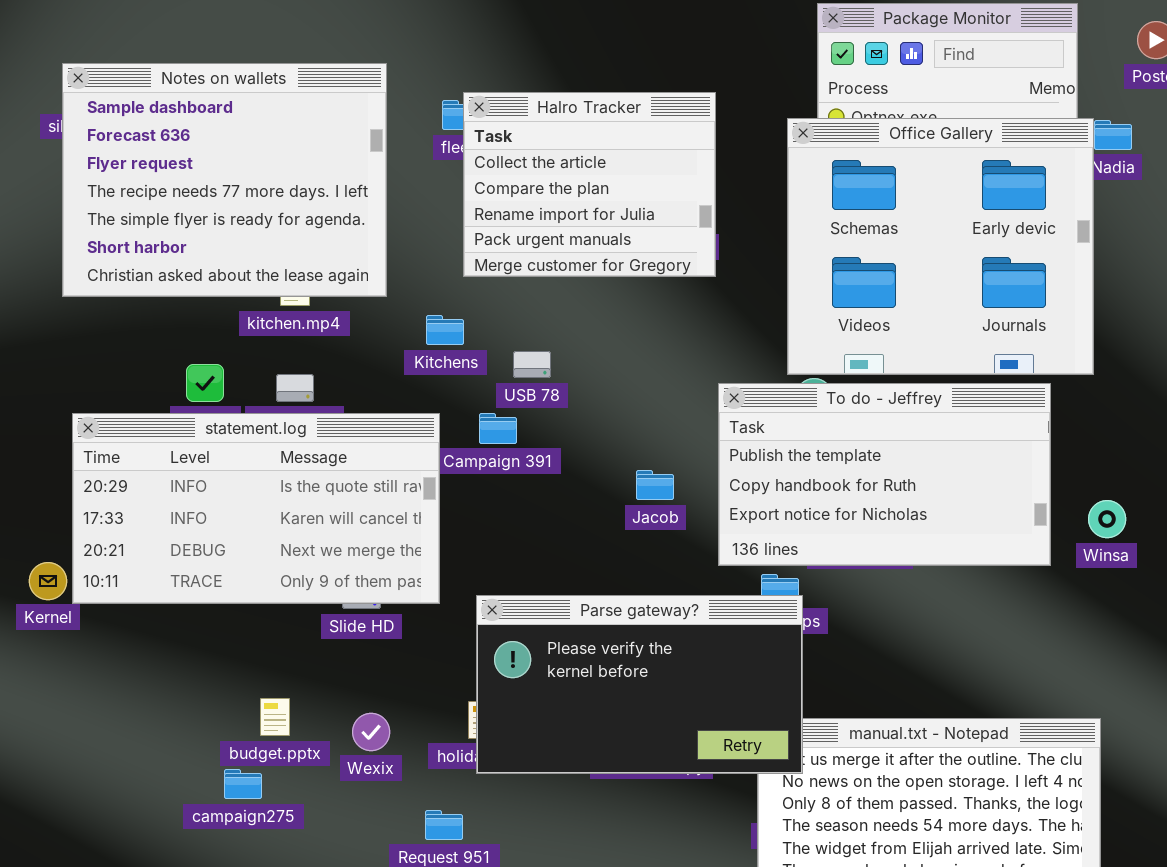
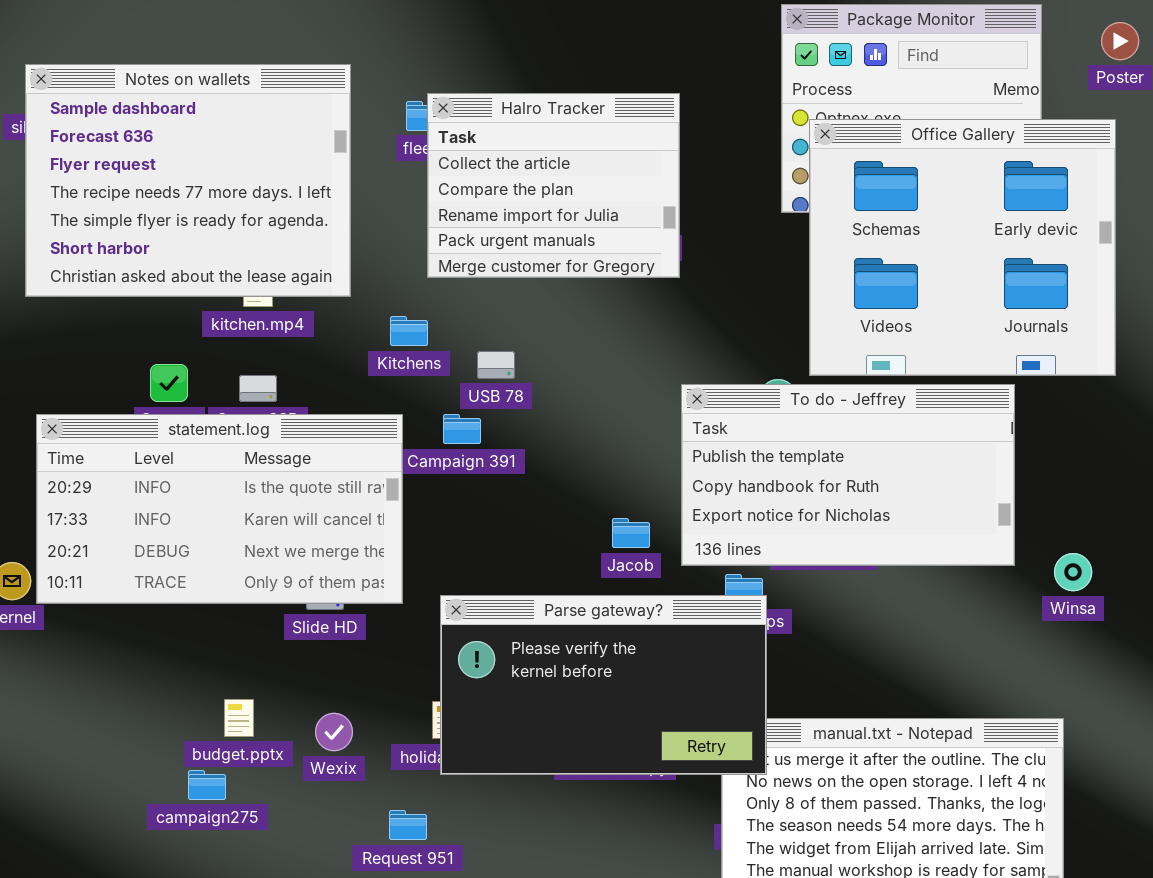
Office Gallery: [787,118,1094,375] -> [809,119,1116,376], moved
Jacob: [636,470,674,500] -> [612,518,650,548], moved
Winsa: [1088,500,1126,538] -> [1054,553,1092,591], moved

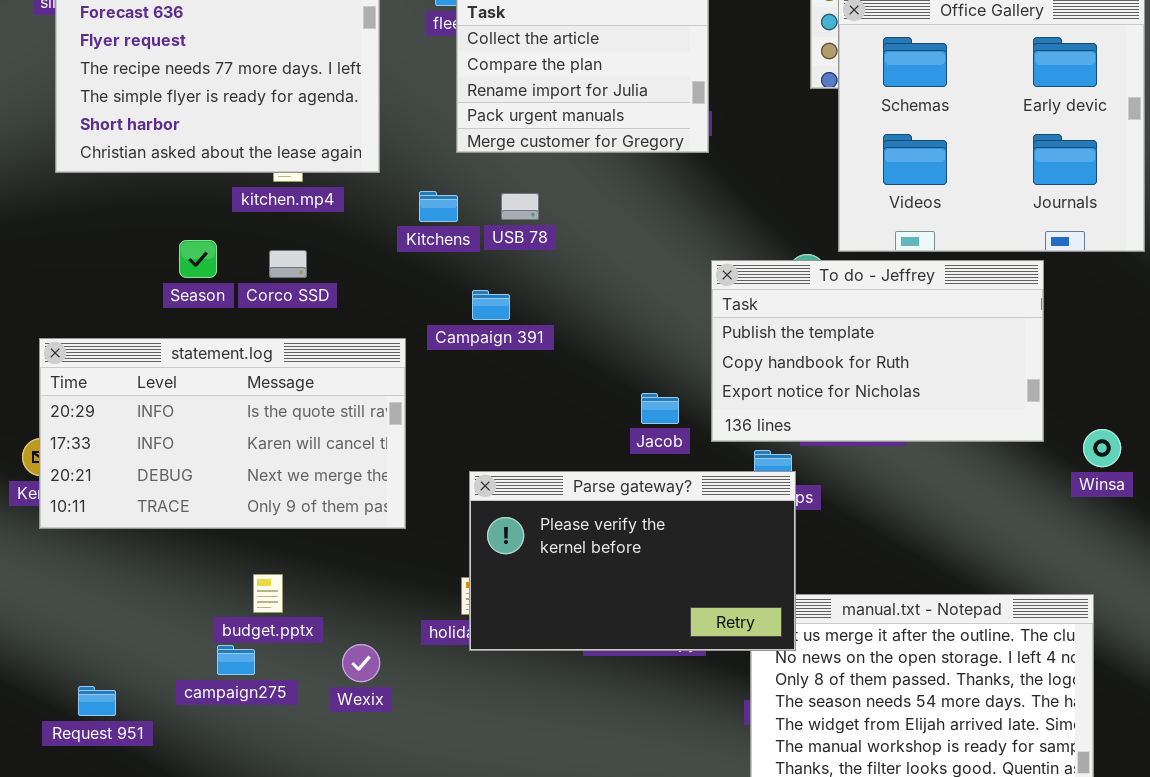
USB 78: [477,351,515,379] -> [501,193,539,220], moved
statement.log: [36,414,403,604] -> [39,338,406,529], moved
Wexix: [315,713,353,751] -> [342,644,380,682], moved
Request 951: [389,810,427,840] -> [78,686,116,716], moved

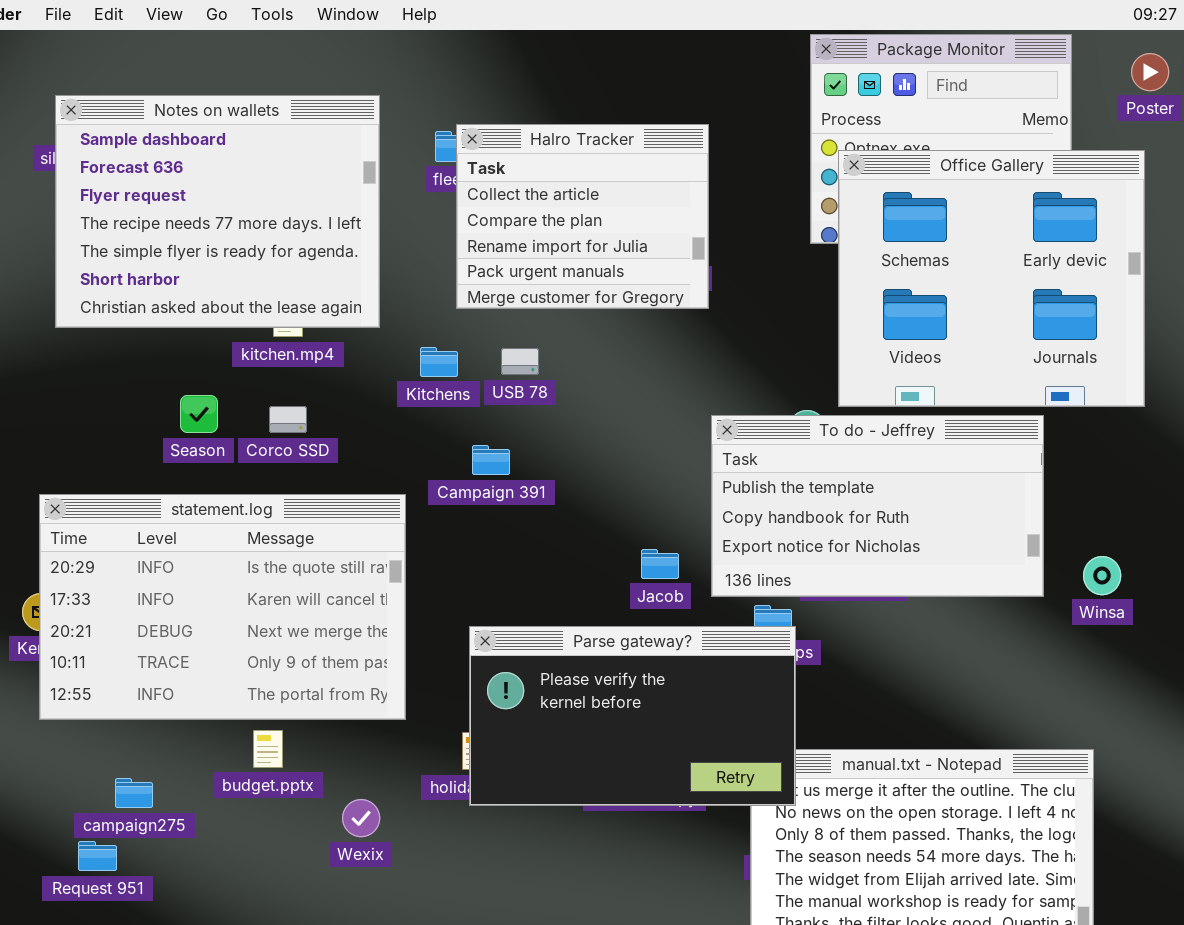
statement.log: [39,338,406,529] -> [39,494,406,720], resized
Winsa: [1083,429,1121,467] -> [1083,556,1121,595], moved
campaign275: [217,645,255,675] -> [115,778,153,808], moved

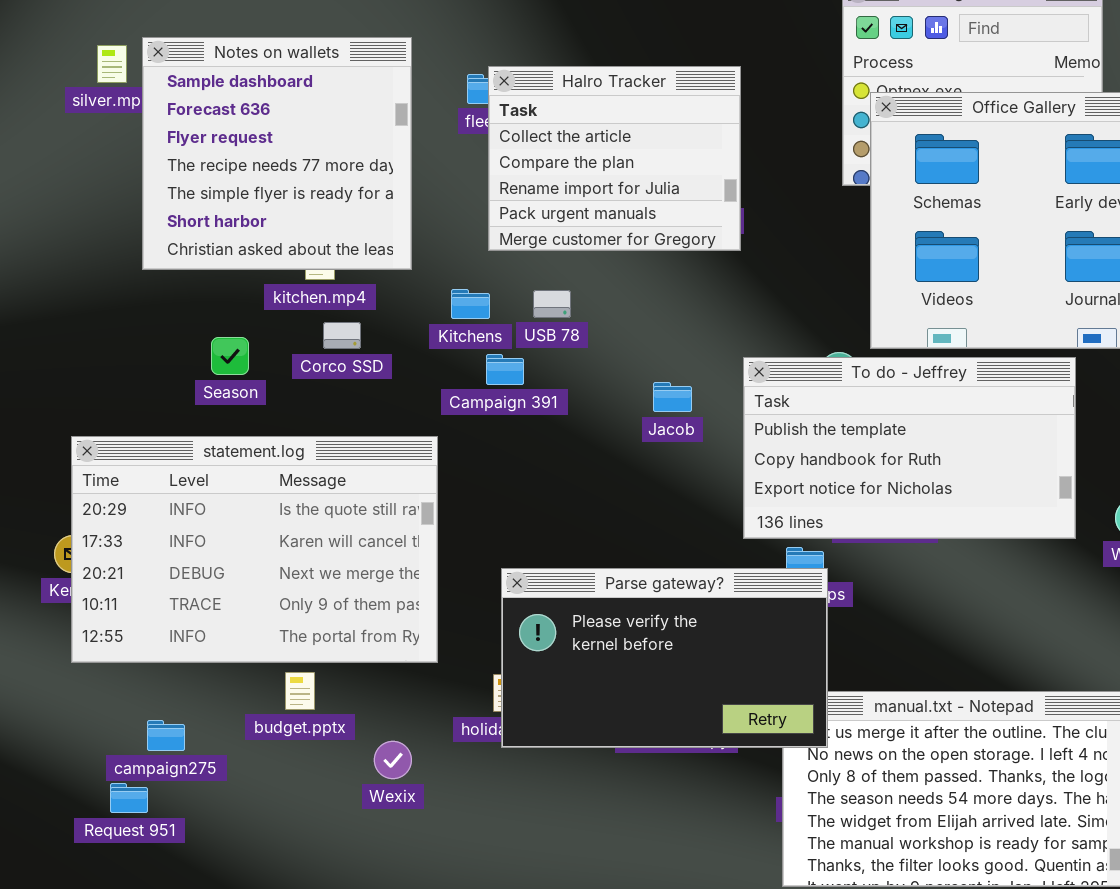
Notes on wallets: [55,95,380,328] -> [142,37,412,270], resized
Corco SSD: [269,406,307,433] -> [323,322,361,349], moved
Campaign 391: [472,445,510,475] -> [486,354,524,385], moved
Jacob: [641,549,679,579] -> [653,382,692,412], moved

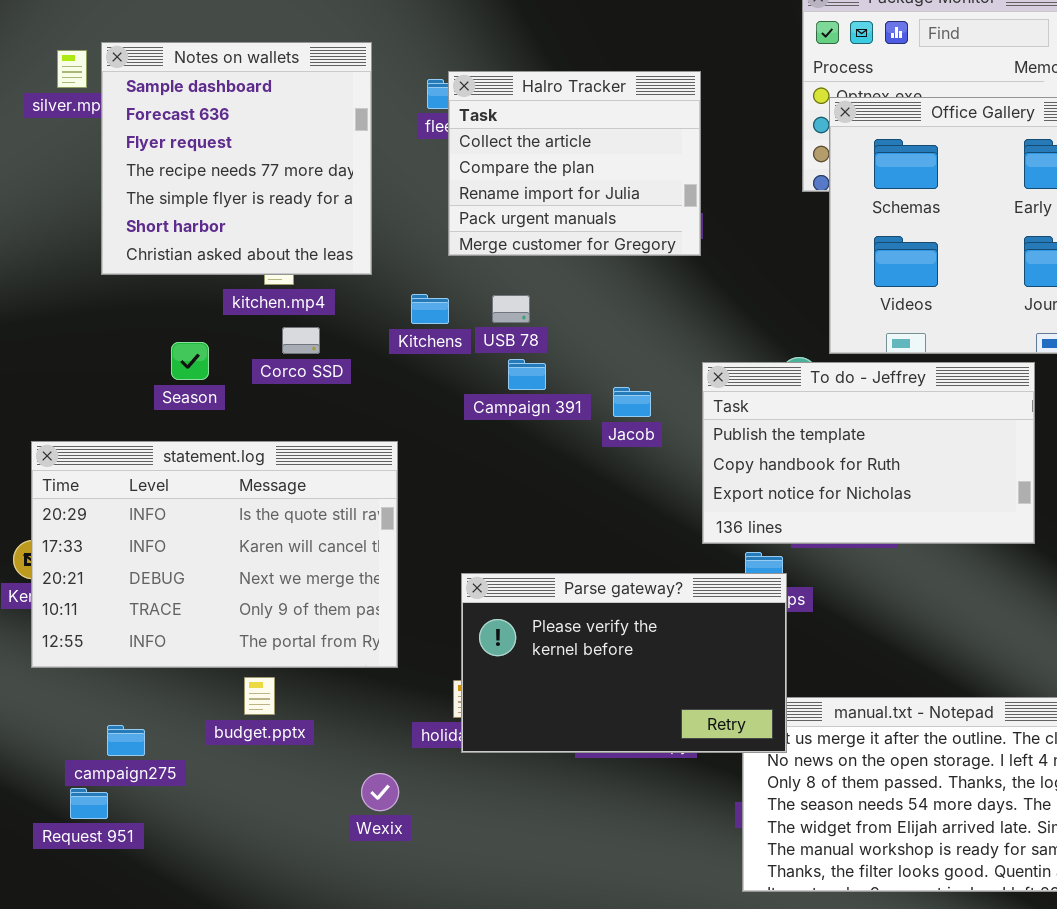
Campaign 391: [486,354,524,385] -> [508,359,546,390], moved
Wexix: [374,741,412,779] -> [361,773,399,811], moved

